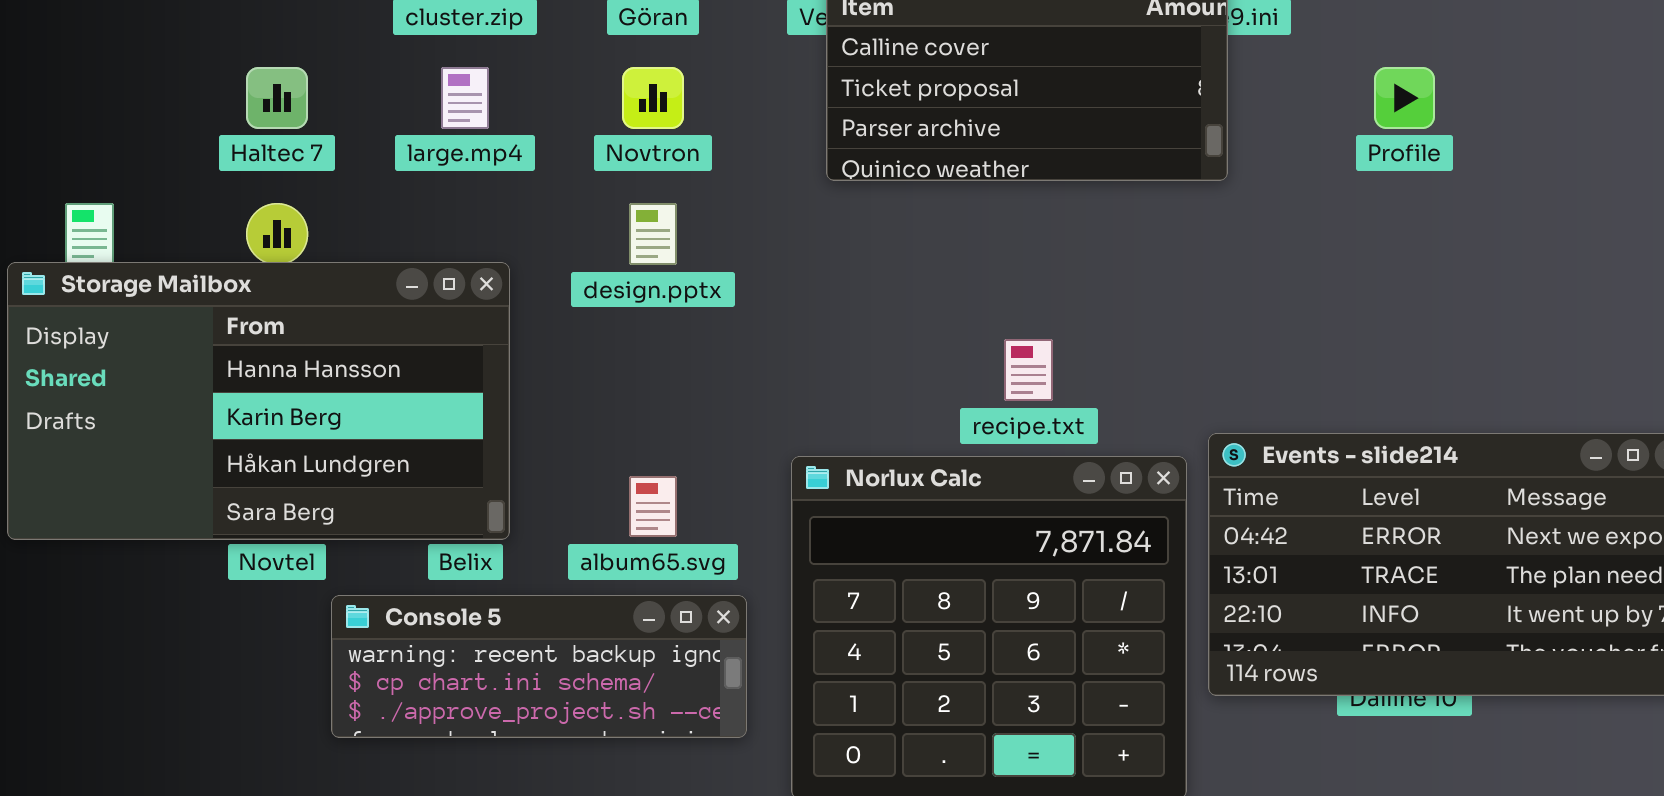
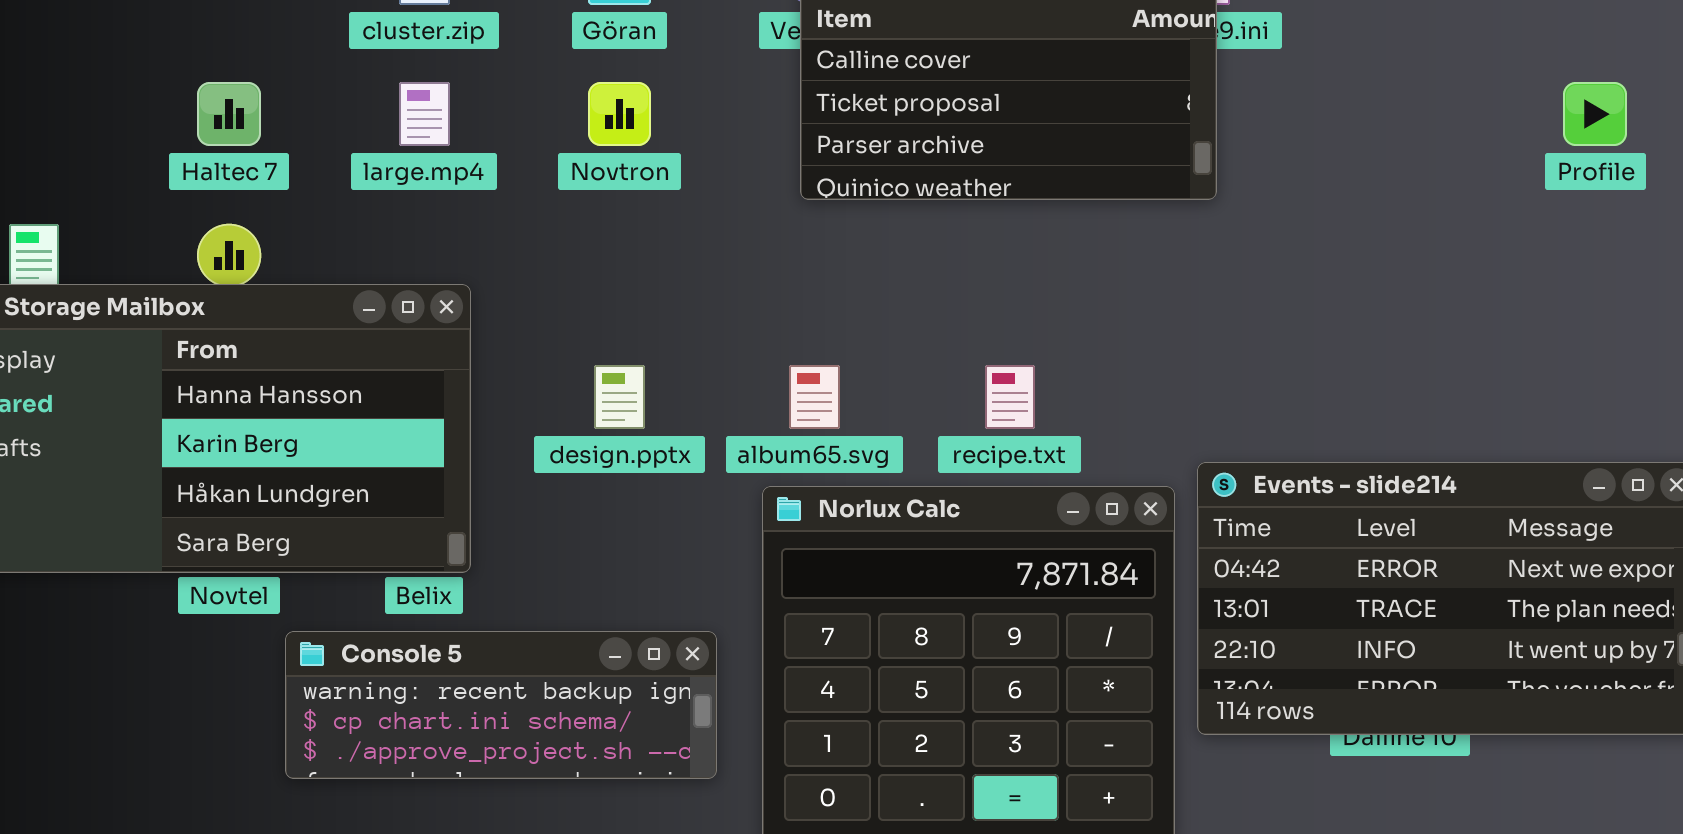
Profile: [1374,67,1435,129] -> [1563,82,1627,146], moved
design.pptx: [629,203,677,265] -> [594,365,645,429], moved
album65.svg: [629,476,677,537] -> [789,365,840,429], moved

